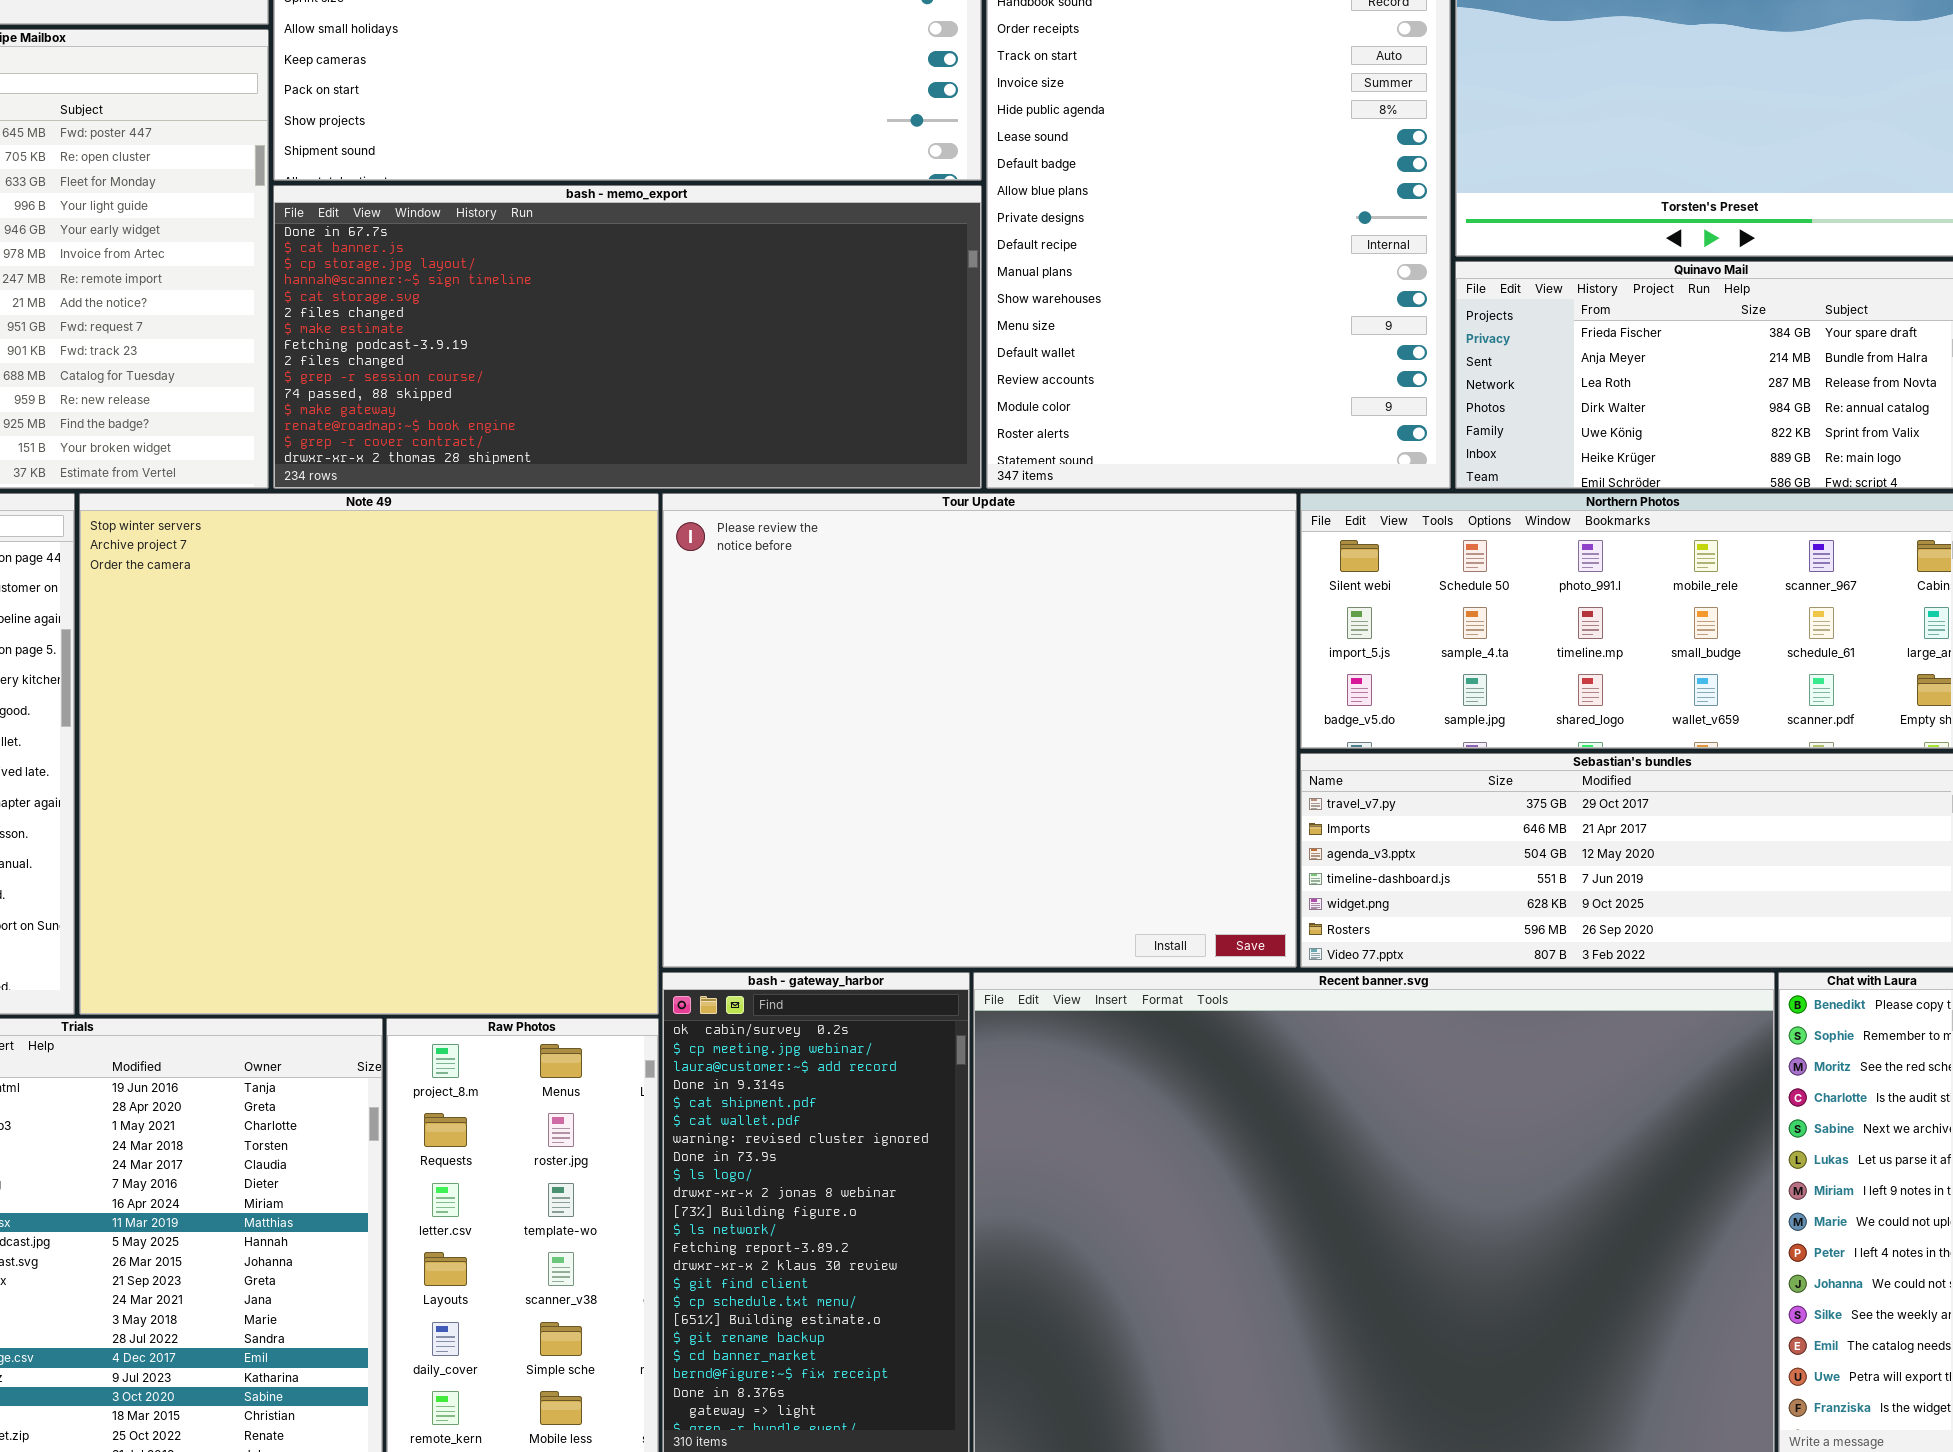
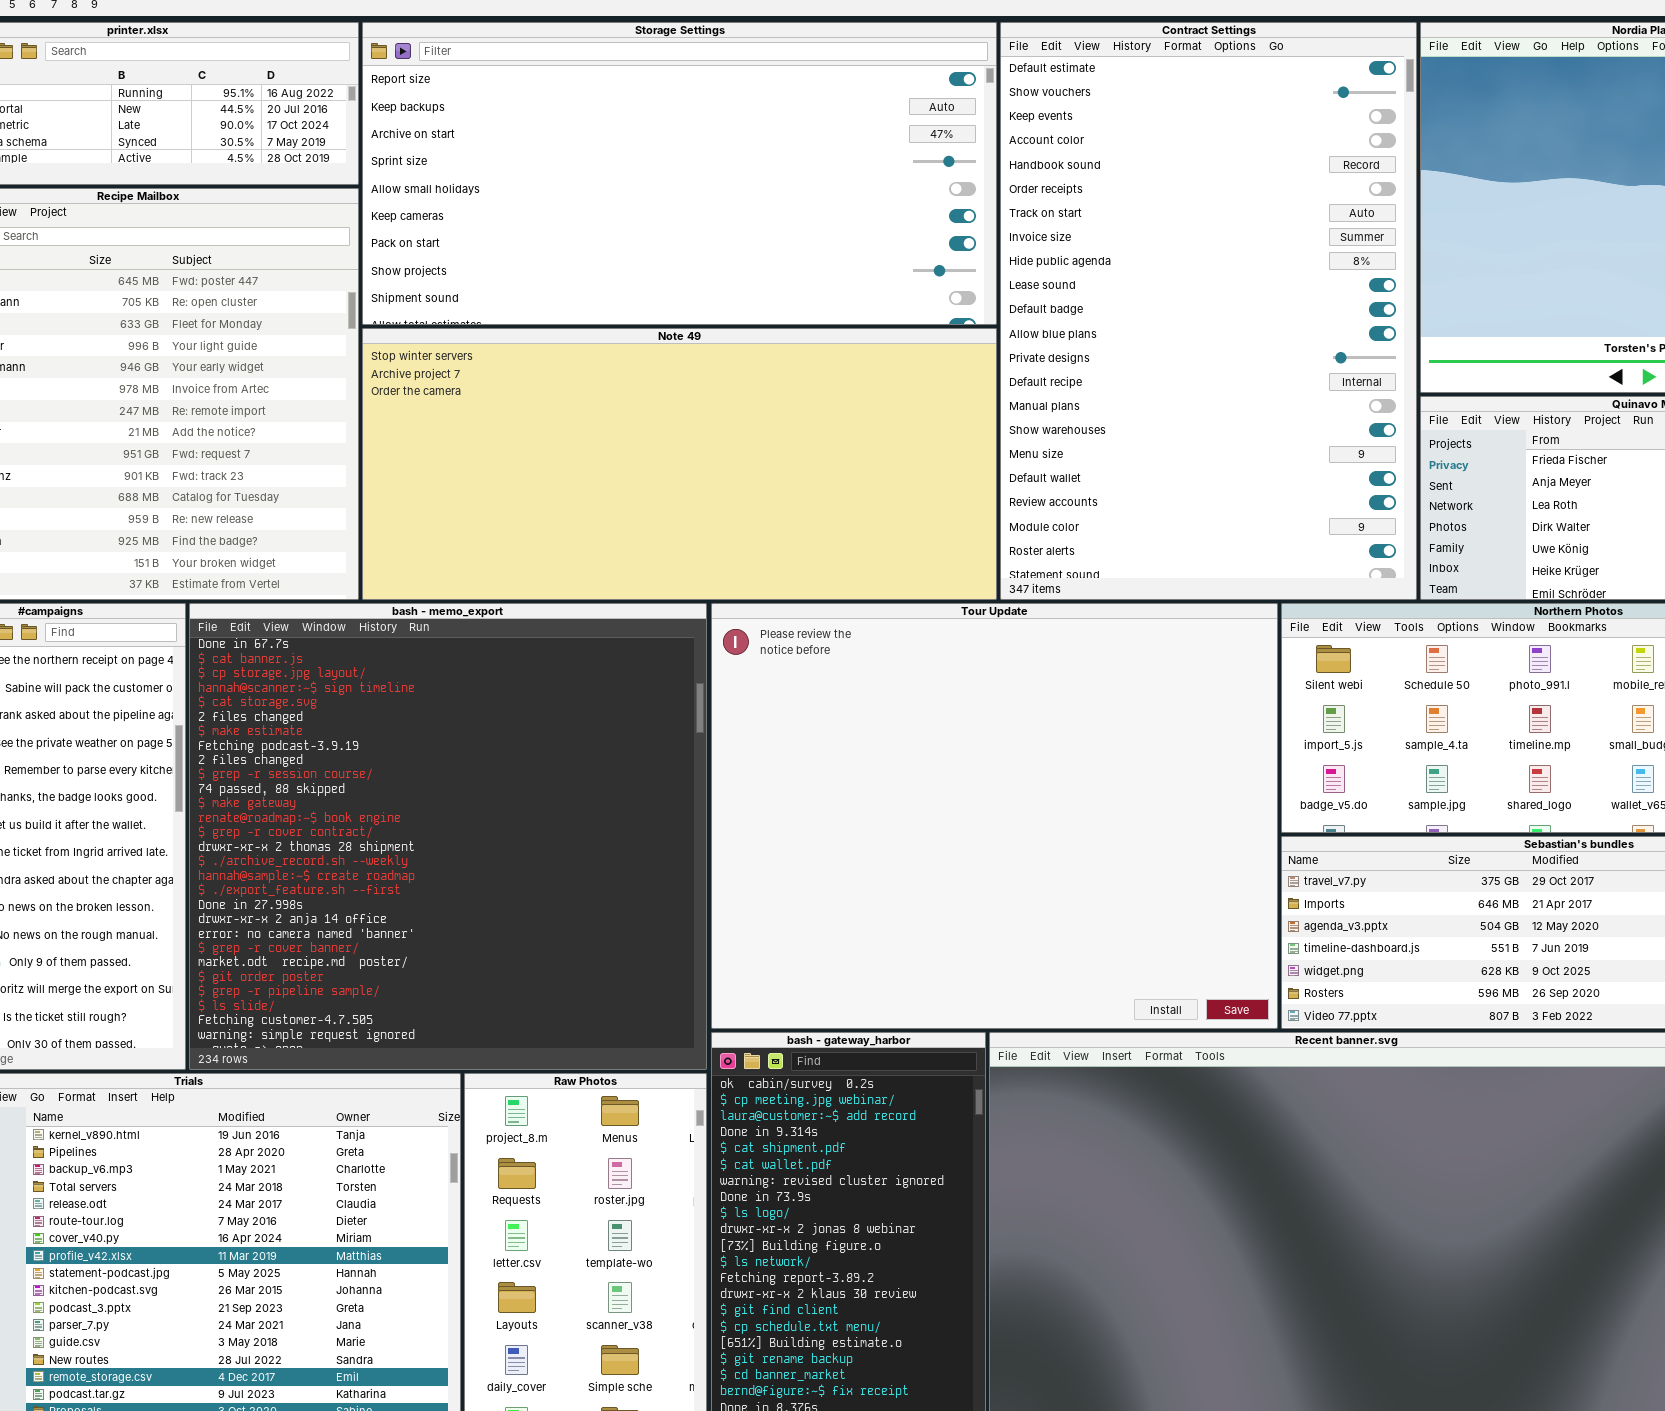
bash - memo_export: [273,185,982,489] -> [189,603,707,1070], moved, resized
Note 49: [79,493,659,1015] -> [362,328,997,600], moved, resized

